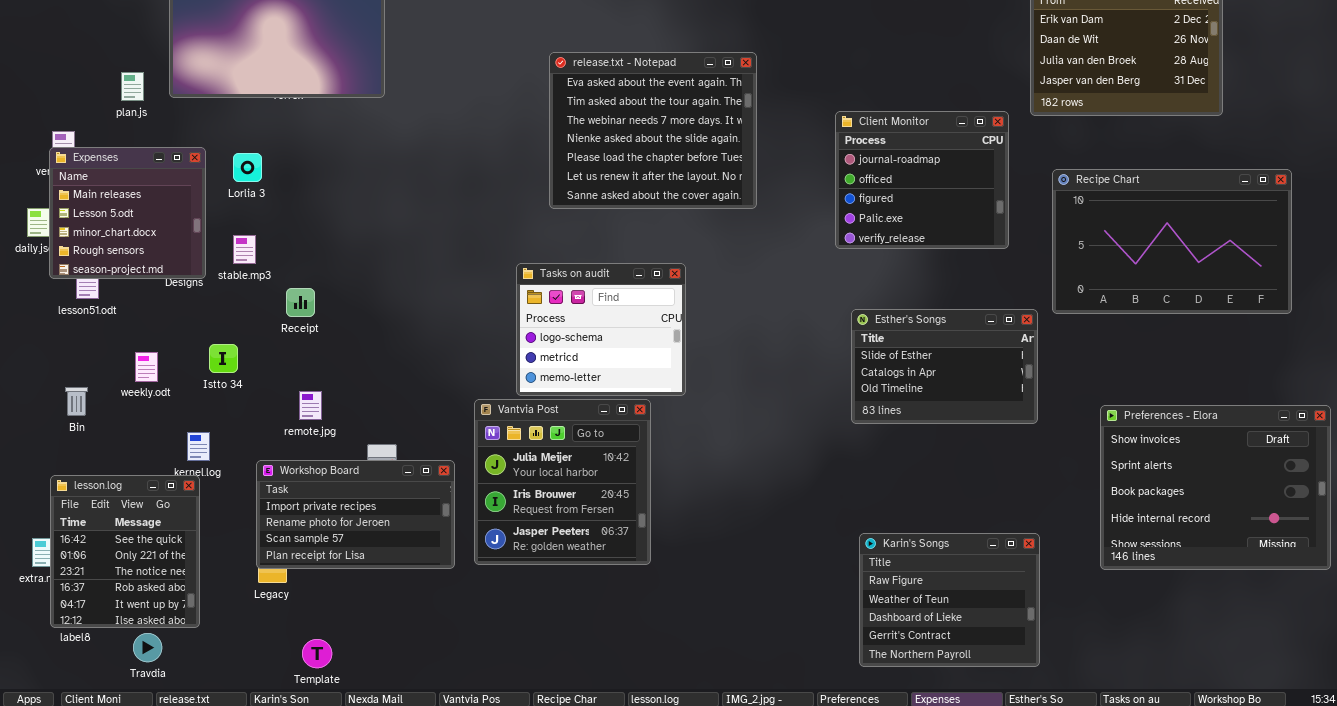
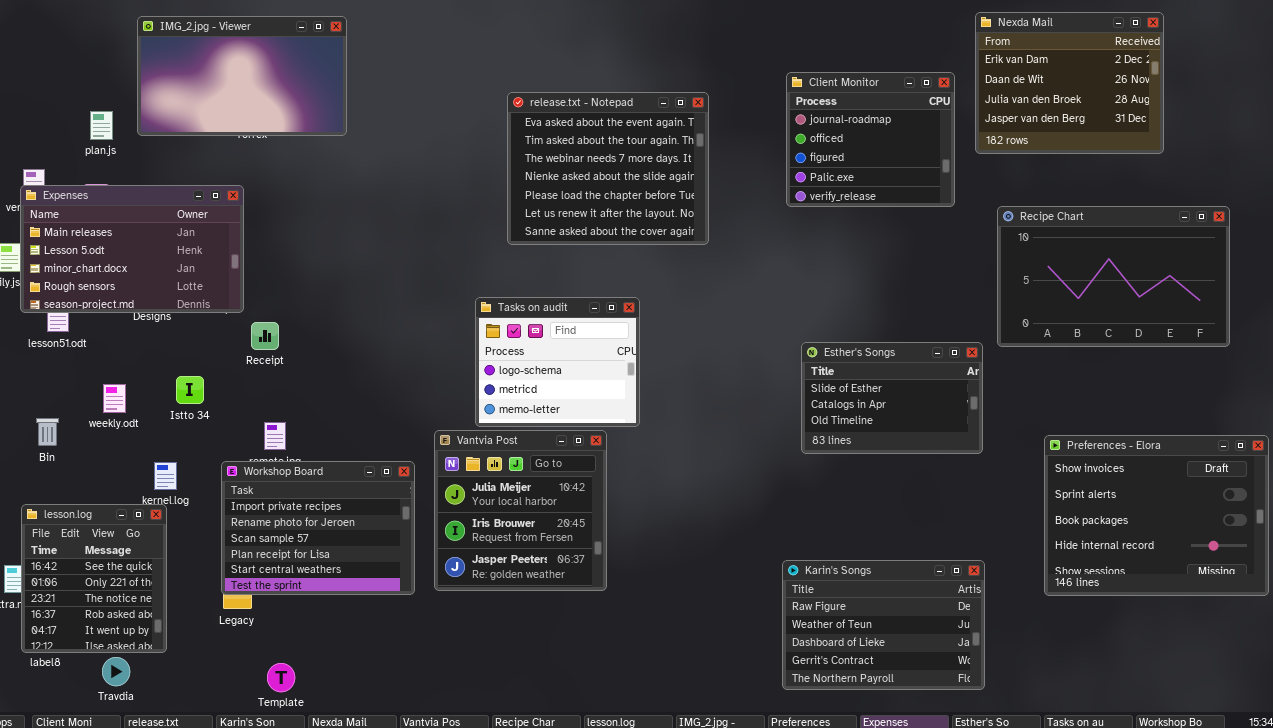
Client Monitor: [835,111,1009,249] -> [786,72,955,207], moved
Expenses: [49,147,206,279] -> [20,185,244,313], resized
Workshop Board: [256,460,455,569] -> [221,461,415,595], resized
Karin's Songs: [859,533,1040,667] -> [782,560,985,690], resized

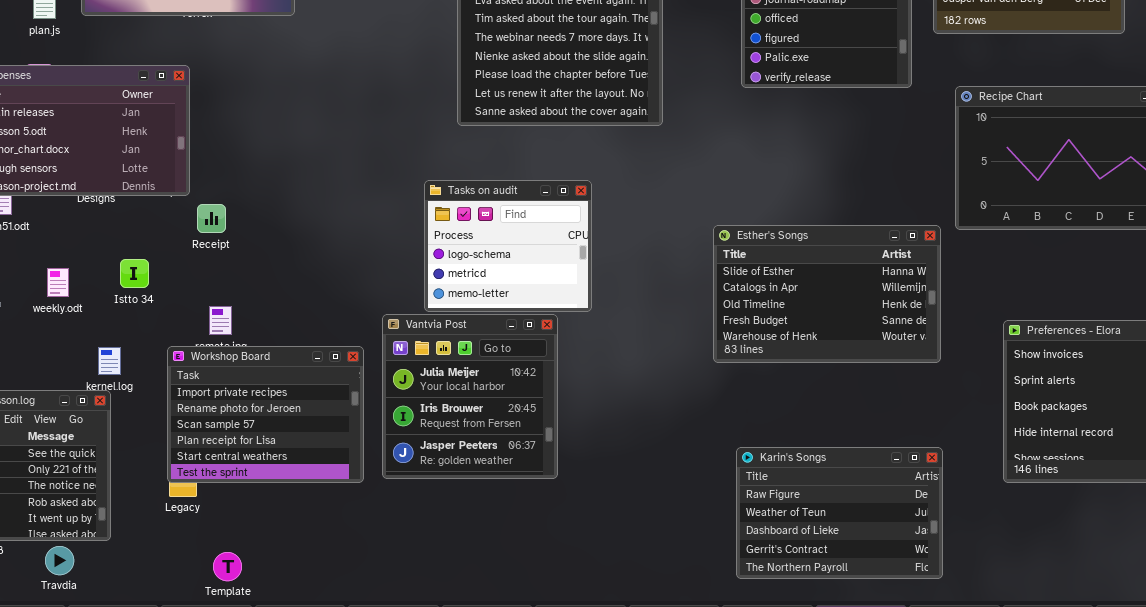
Esther's Songs: [801,342,983,454] -> [713,225,941,363], resized

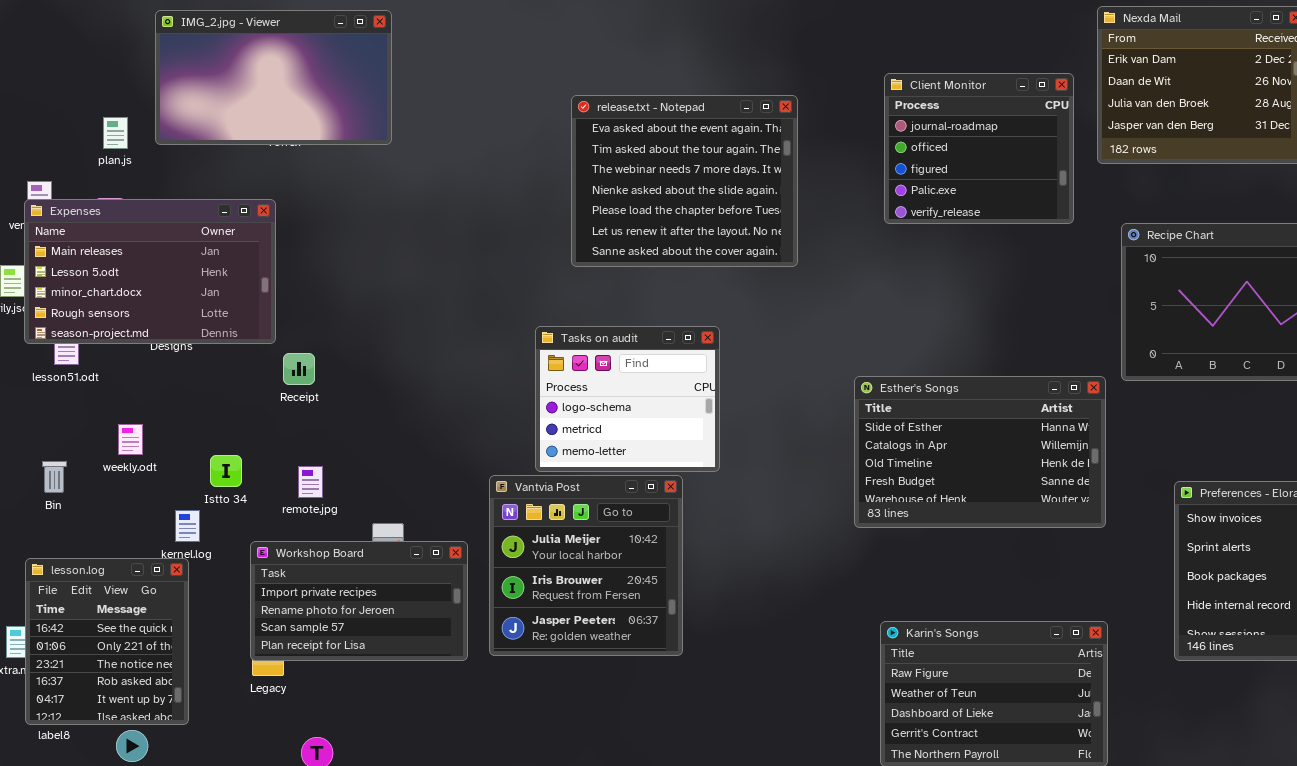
Istto 34: [120,259,149,288] -> [210,455,242,487], moved
Workshop Board: [167,346,364,483] -> [250,541,468,661], resized

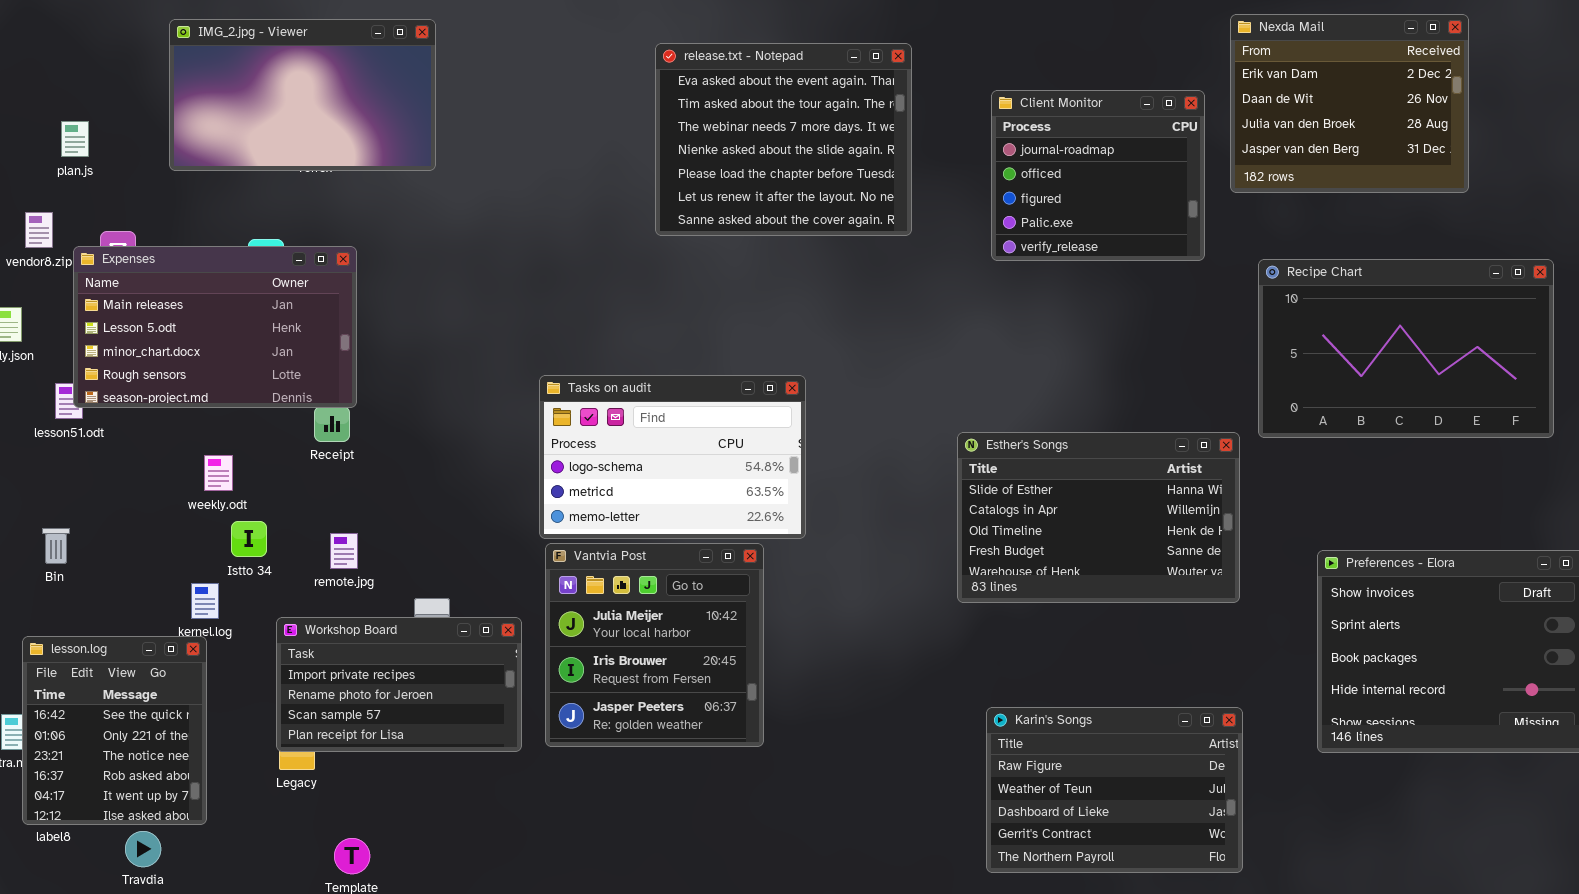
release.txt - Notepad: [571,95,798,267] -> [655,43,912,236], moved
plan.js: [103,117,128,149] -> [61,121,89,157], moved
Expenses: [24,199,276,344] -> [73,246,357,408], moved
Tasks on audit: [535,326,720,472] -> [539,375,806,539], resized
weekly.odt: [118,424,143,455] -> [204,455,233,491], moved

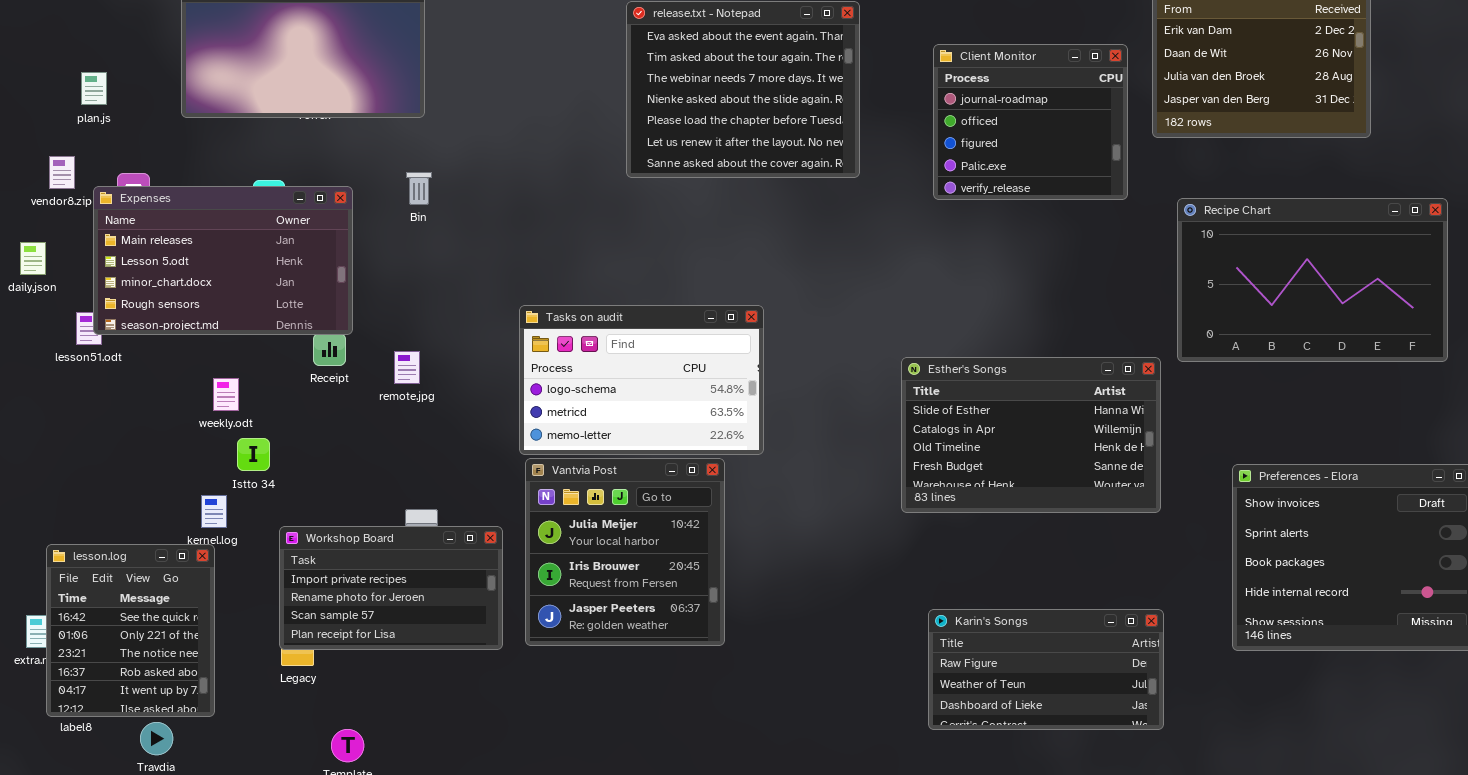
Bin: [42,528,70,564] -> [406,172,432,205], moved
remote.jpg: [330,533,358,569] -> [394,351,420,384], moved
Karin's Songs: [986,707,1243,873] -> [928,609,1164,730], resized

